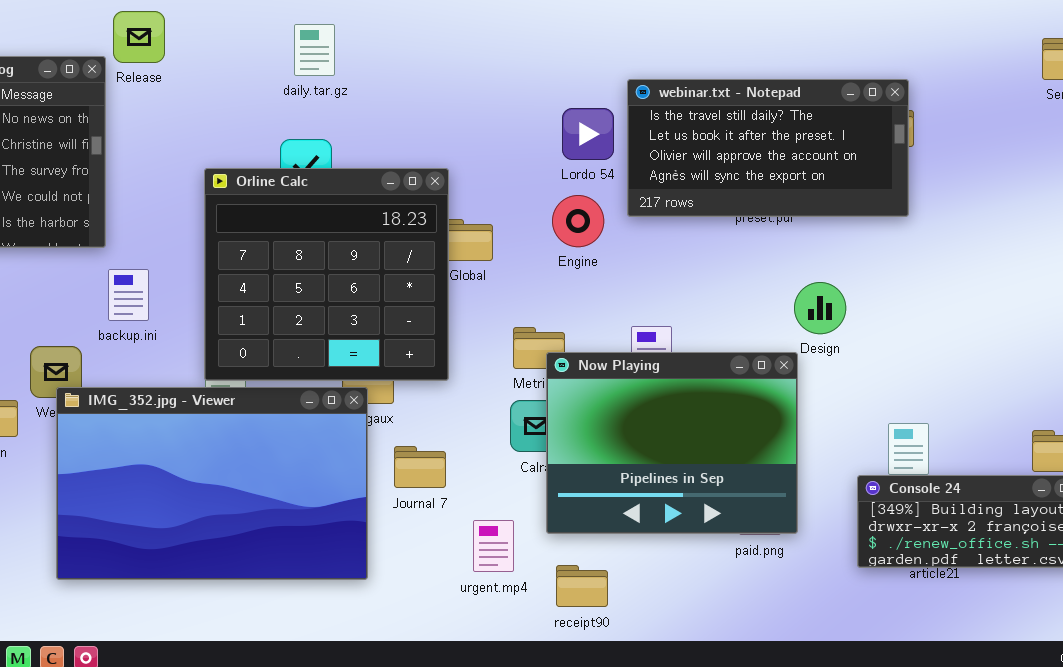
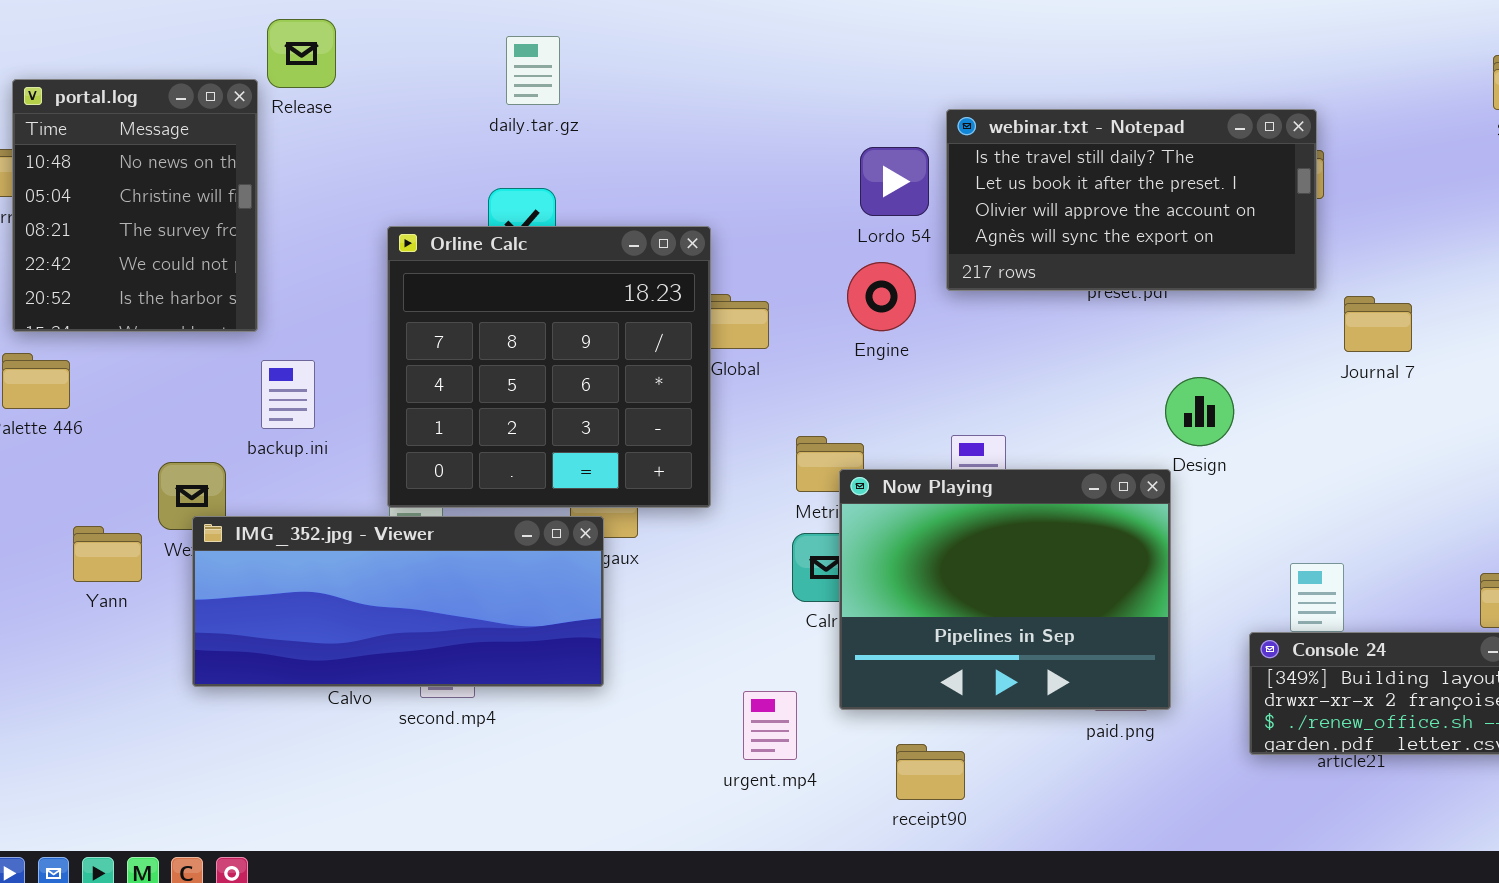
IMG_352.jpg - Viewer: [56,387,368,580] -> [192,516,604,687], resized
Journal 7: [394,446,446,488] -> [1344,296,1412,352], moved
receipt90: [556,565,608,607] -> [896,744,965,800], moved

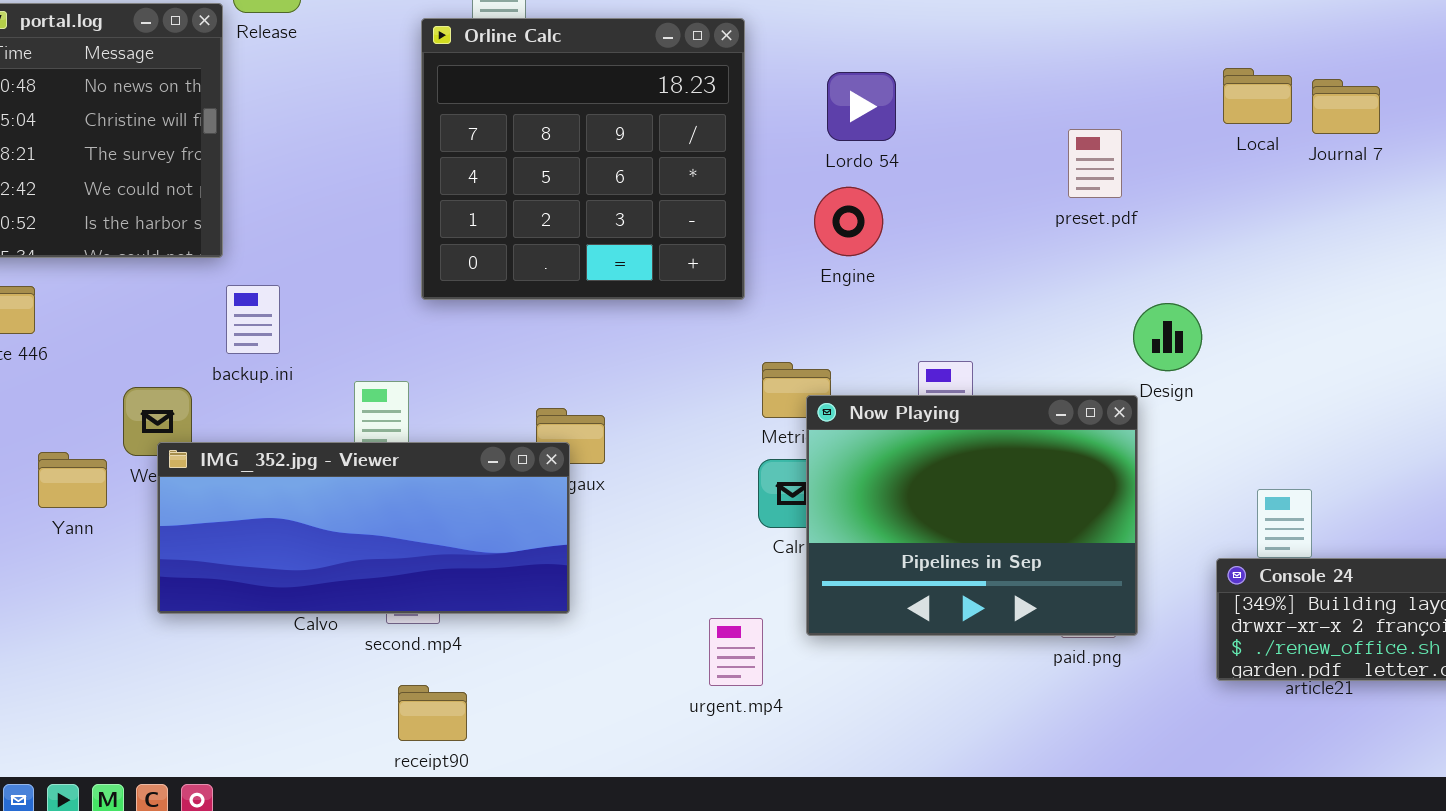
webinar.txt - Notepad: [946,109,1317,291] -> none, closed
Orline Calc: [387,226,711,508] -> [421,18,745,300], moved
Journal 7: [1344,296,1412,352] -> [1312,79,1380,134], moved
receipt90: [896,744,965,800] -> [398,685,467,741], moved

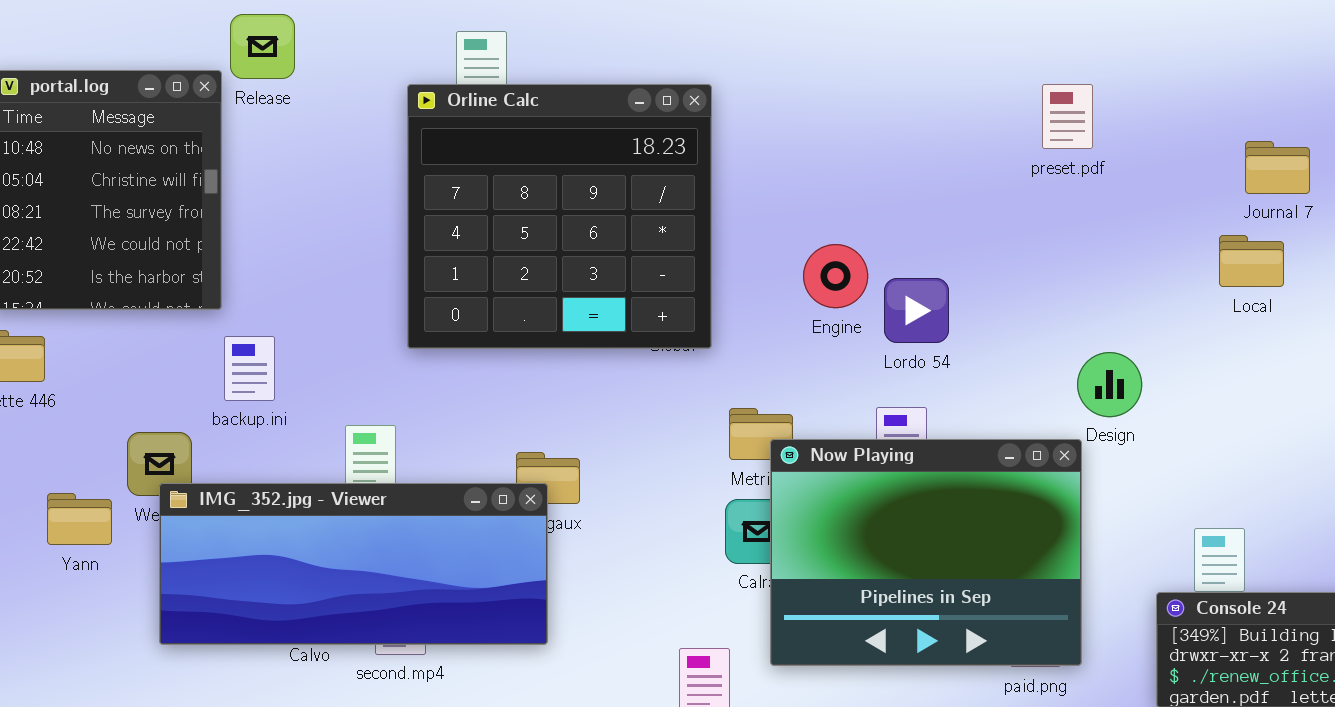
Local: [1223,68,1292,124] -> [1219,235,1284,287], moved
Lordo 54: [827,72,896,141] -> [884,278,949,343], moved
preset.pdf: [1068,129,1122,198] -> [1042,84,1093,149], moved
Engine: [814,187,883,256] -> [803,244,868,308], moved

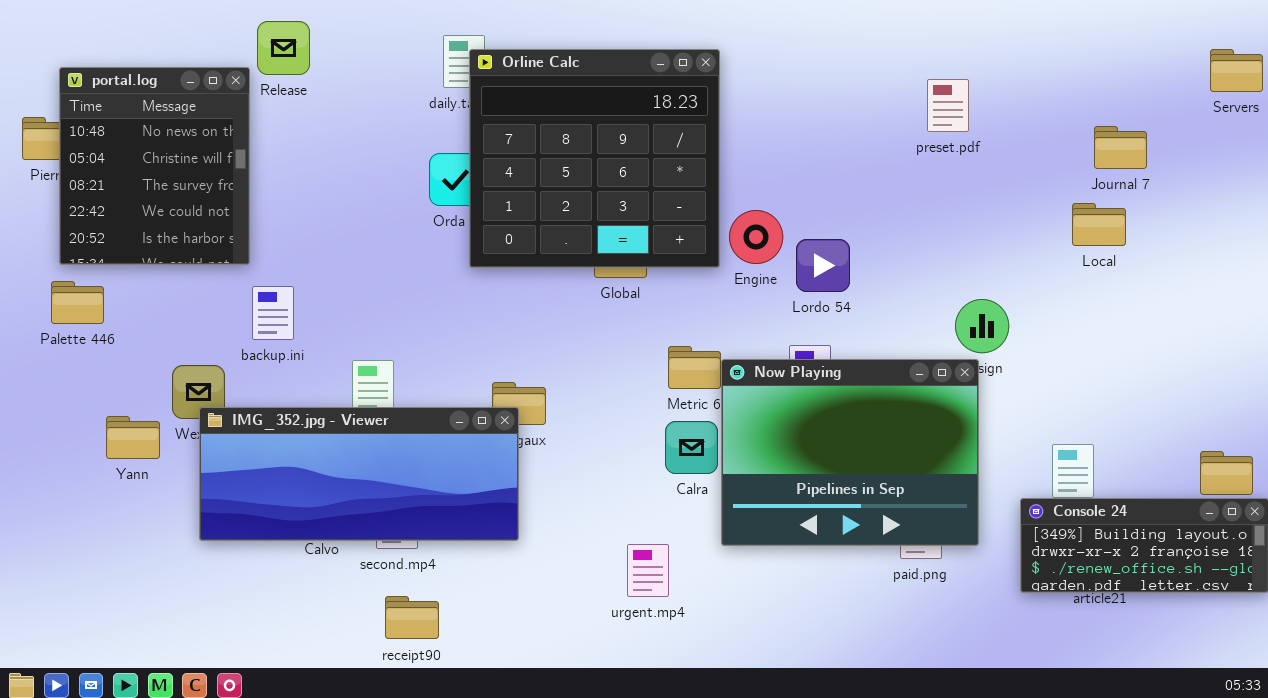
Orline Calc: [407,84,712,349] -> [469,49,720,268], moved
Now Playing: [770,439,1082,666] -> [721,359,979,546], moved

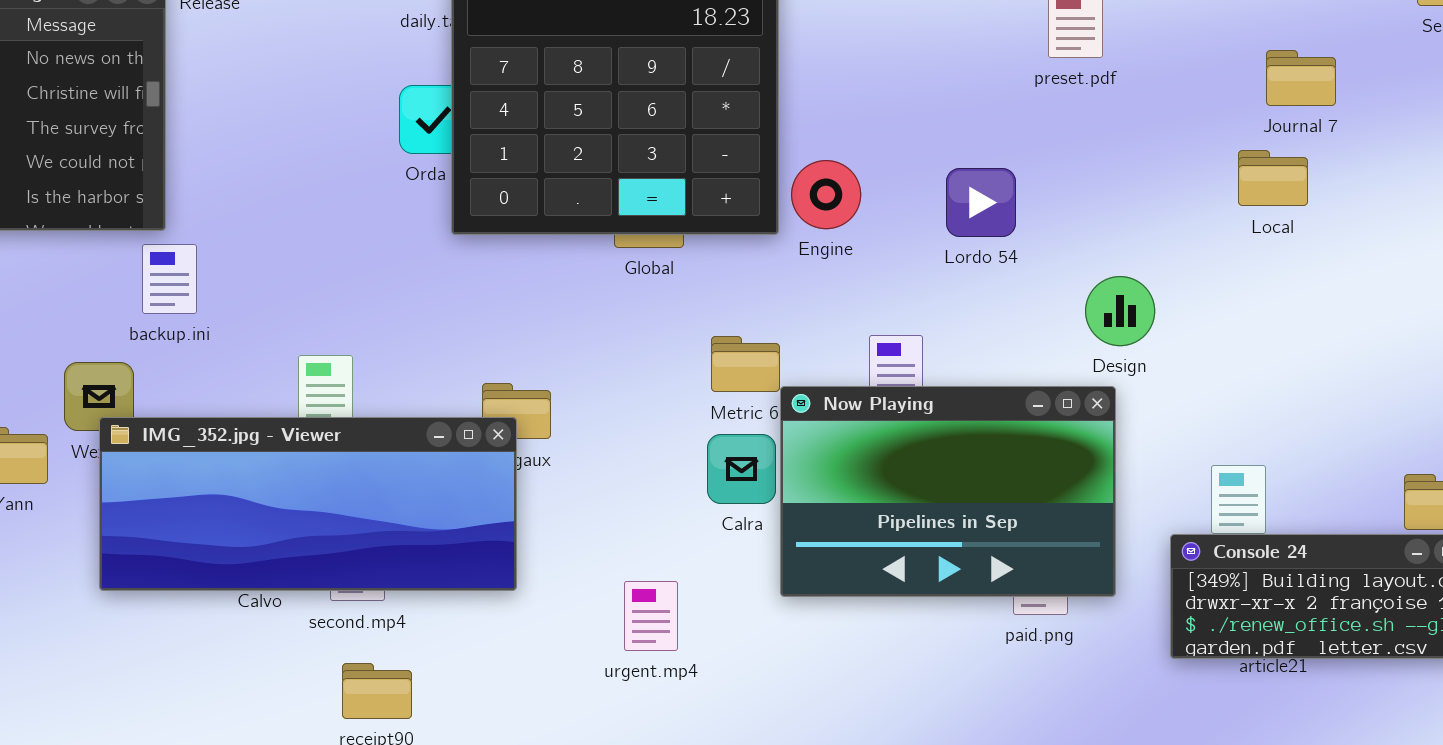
Lordo 54: [796,239,850,292] -> [946,168,1016,237], moved
backup.ini: [252,286,294,340] -> [142,244,197,314], moved
Now Playing: [721,359,979,546] -> [780,386,1116,597], resized
urgent.mp4: [627,544,669,597] -> [624,581,678,651], moved

